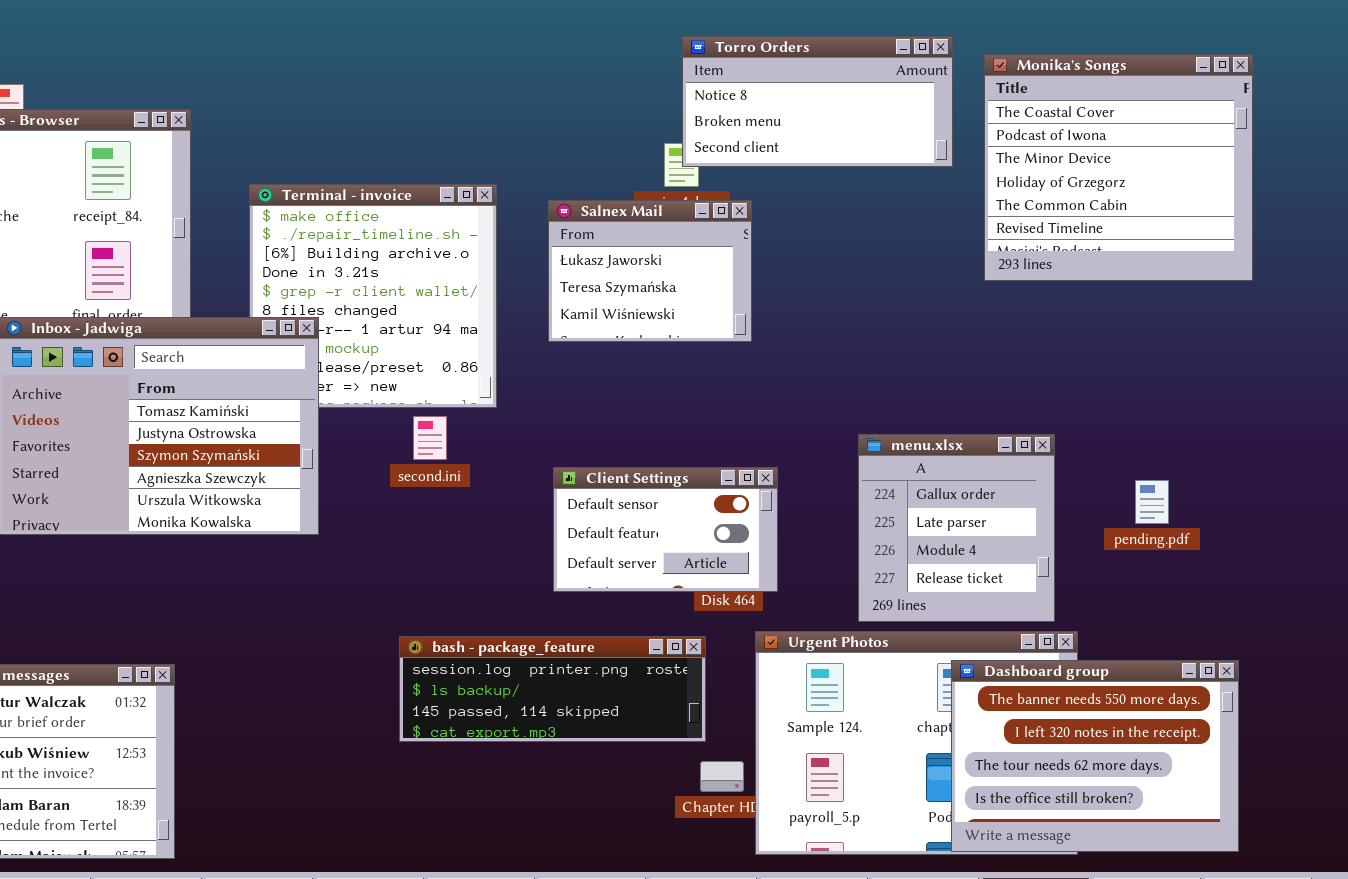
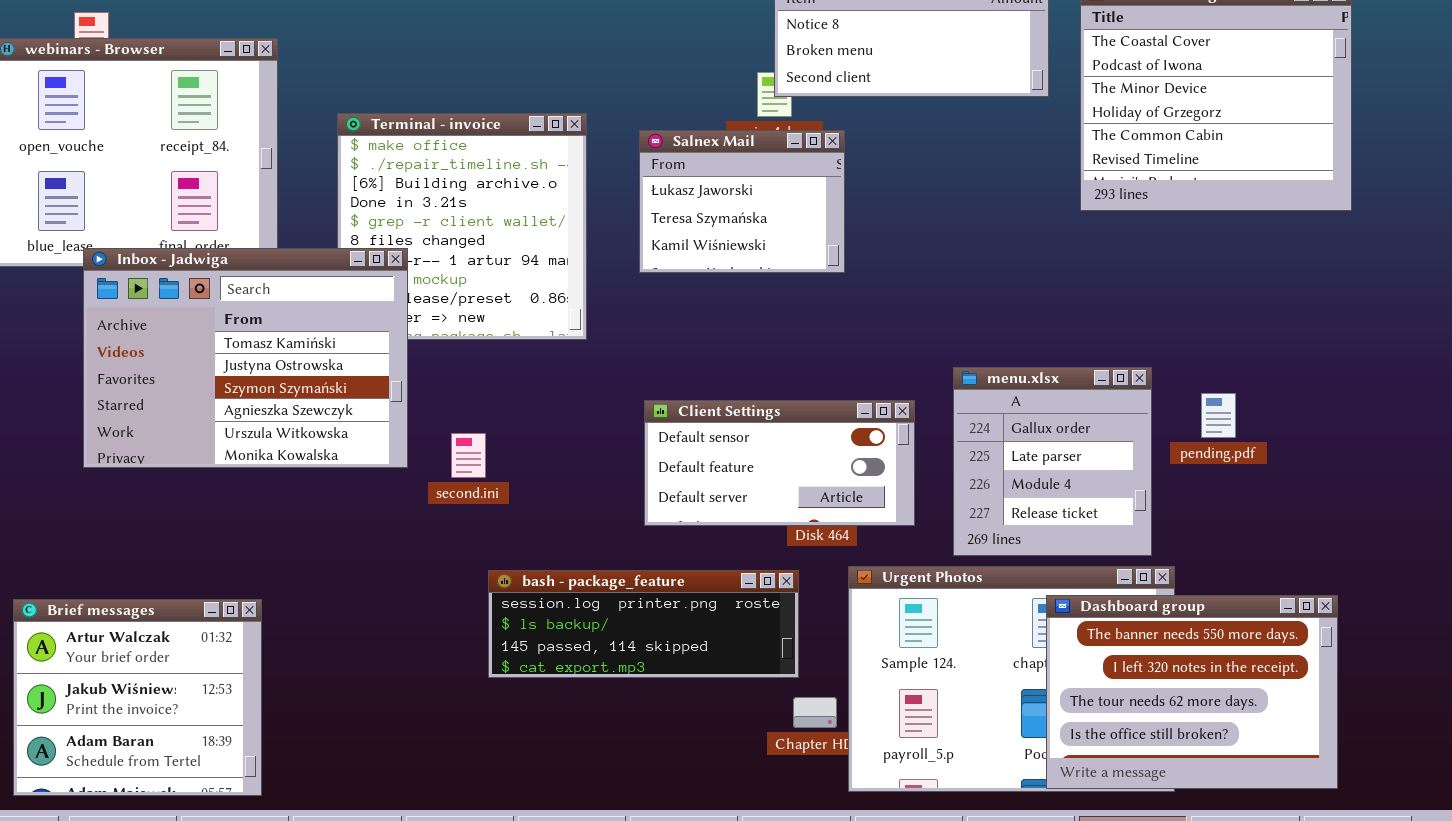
second.ini: [413,416,447,460] -> [451,433,486,478], moved
Client Settings: [553,467,778,592] -> [644,400,915,526], resized
pending.pdf: [1135,480,1169,524] -> [1201,393,1236,438], moved

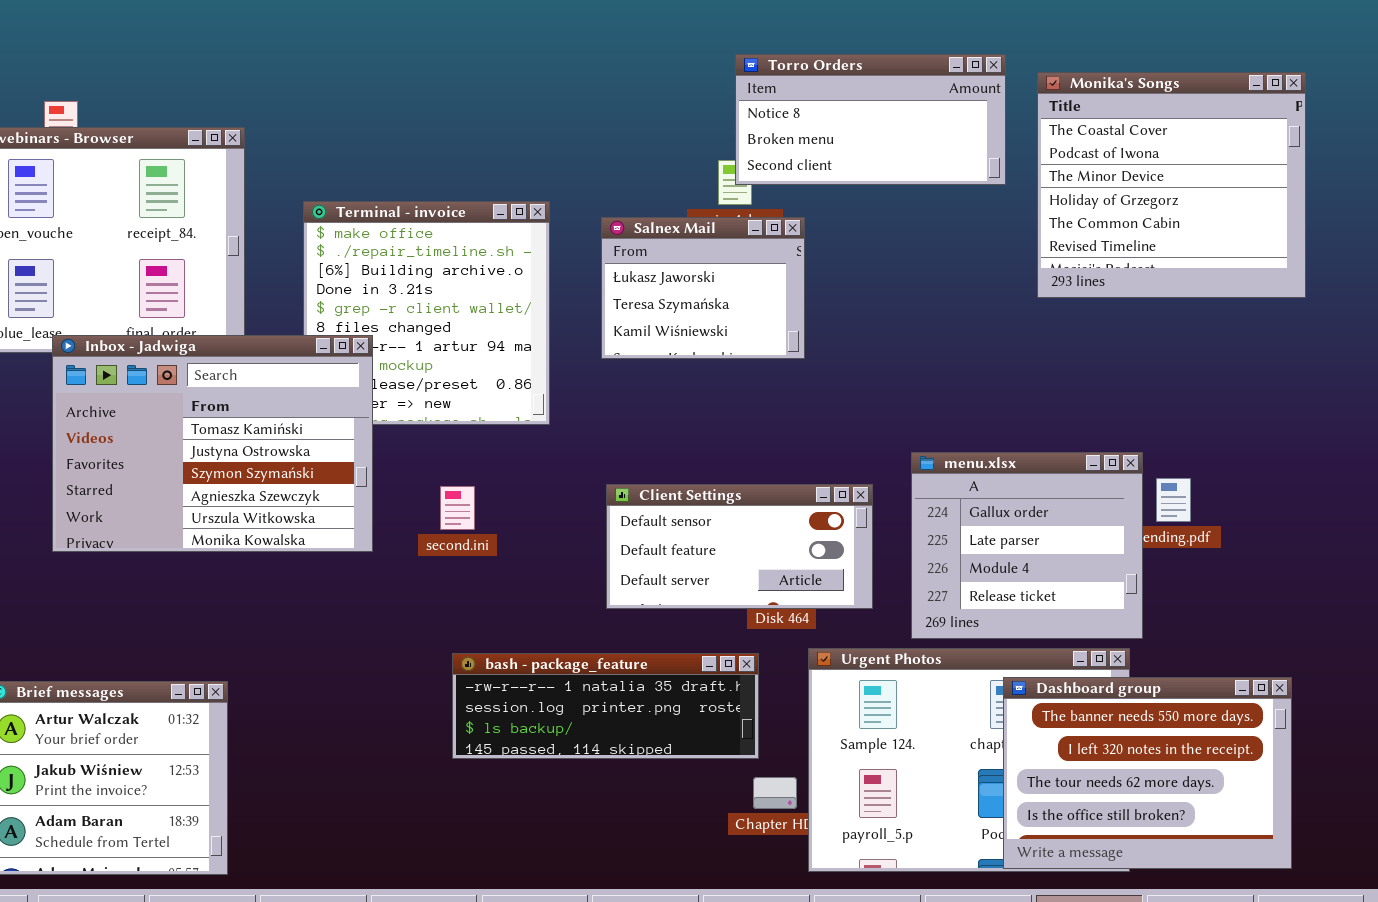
menu.xlsx: [953,367,1152,556] -> [911,452,1143,639], resized
second.ini: [451,433,486,478] -> [440,486,475,530], moved
bash - package_feature: [488,570,799,678] -> [452,653,759,759], scrolled up 1 row

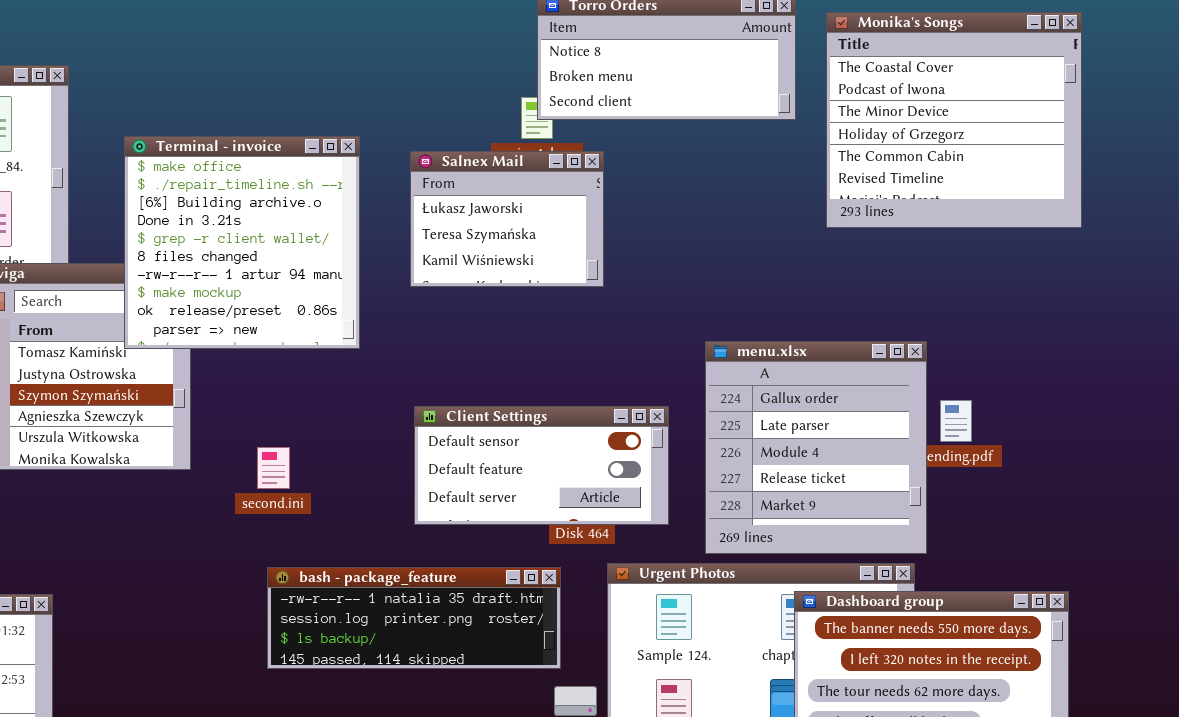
Terminal - invoice: [303,201,550,425] -> [124,136,360,349], raised
menu.xlsx: [911,452,1143,639] -> [705,341,927,554], resized
second.ini: [440,486,475,530] -> [257,447,290,489], moved

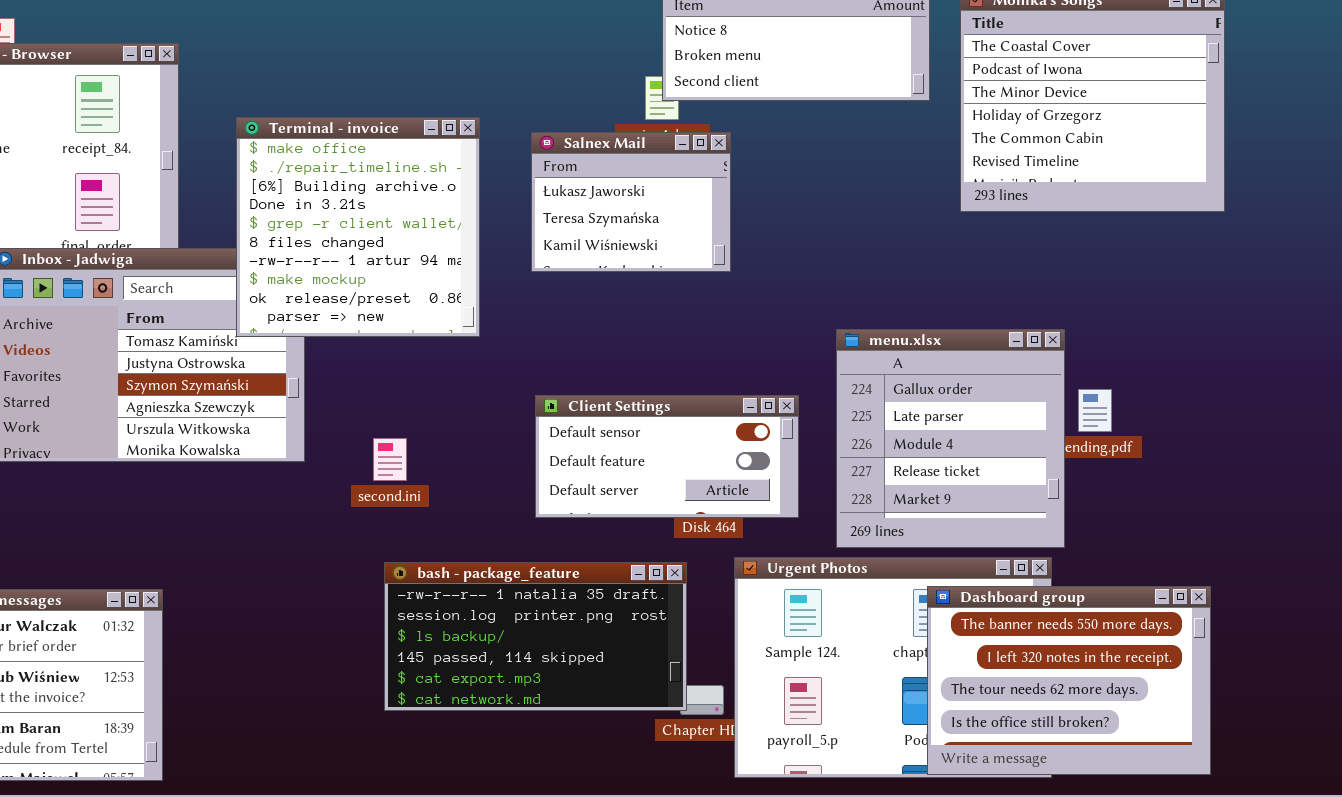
bash - package_feature: [267,567,561,669] -> [384,562,687,711], resized

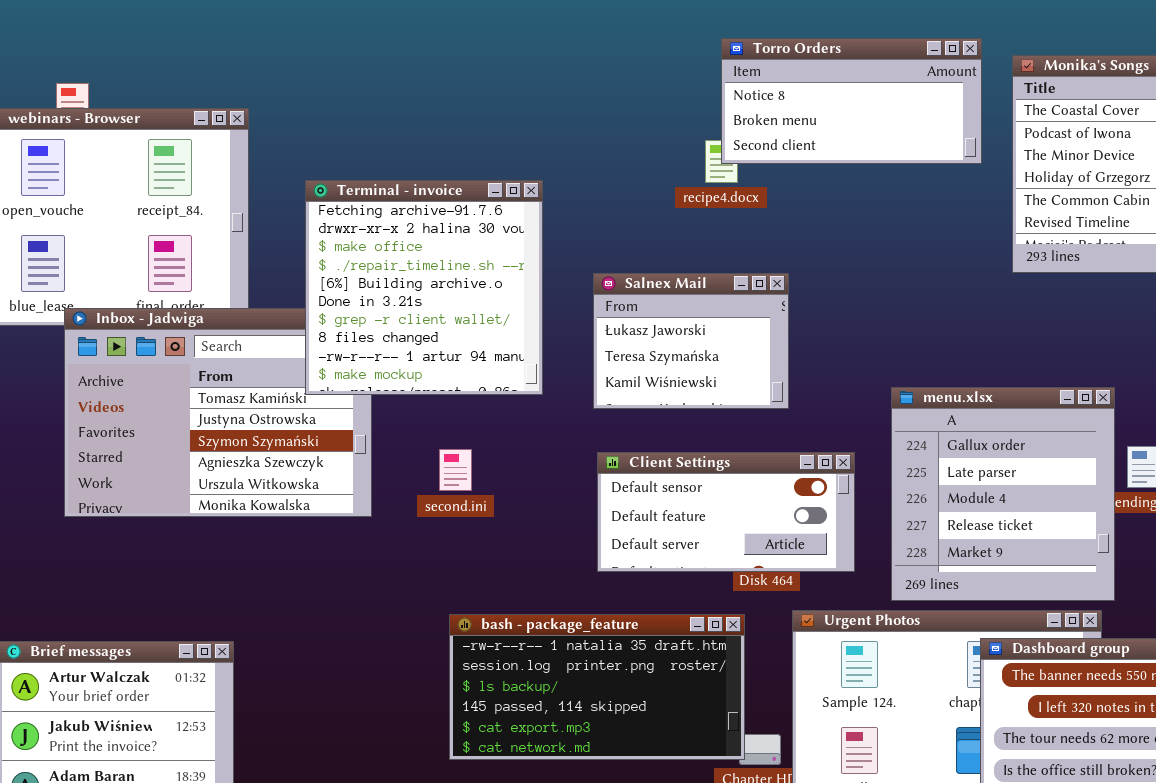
Terminal - invoice: [236,117,480,337] -> [305,180,543,395], scrolled up 2 rows
Salnex Mail: [531,132,731,272] -> [593,273,789,409], moved
second.ini: [373,438,407,481] -> [439,449,472,491], moved

